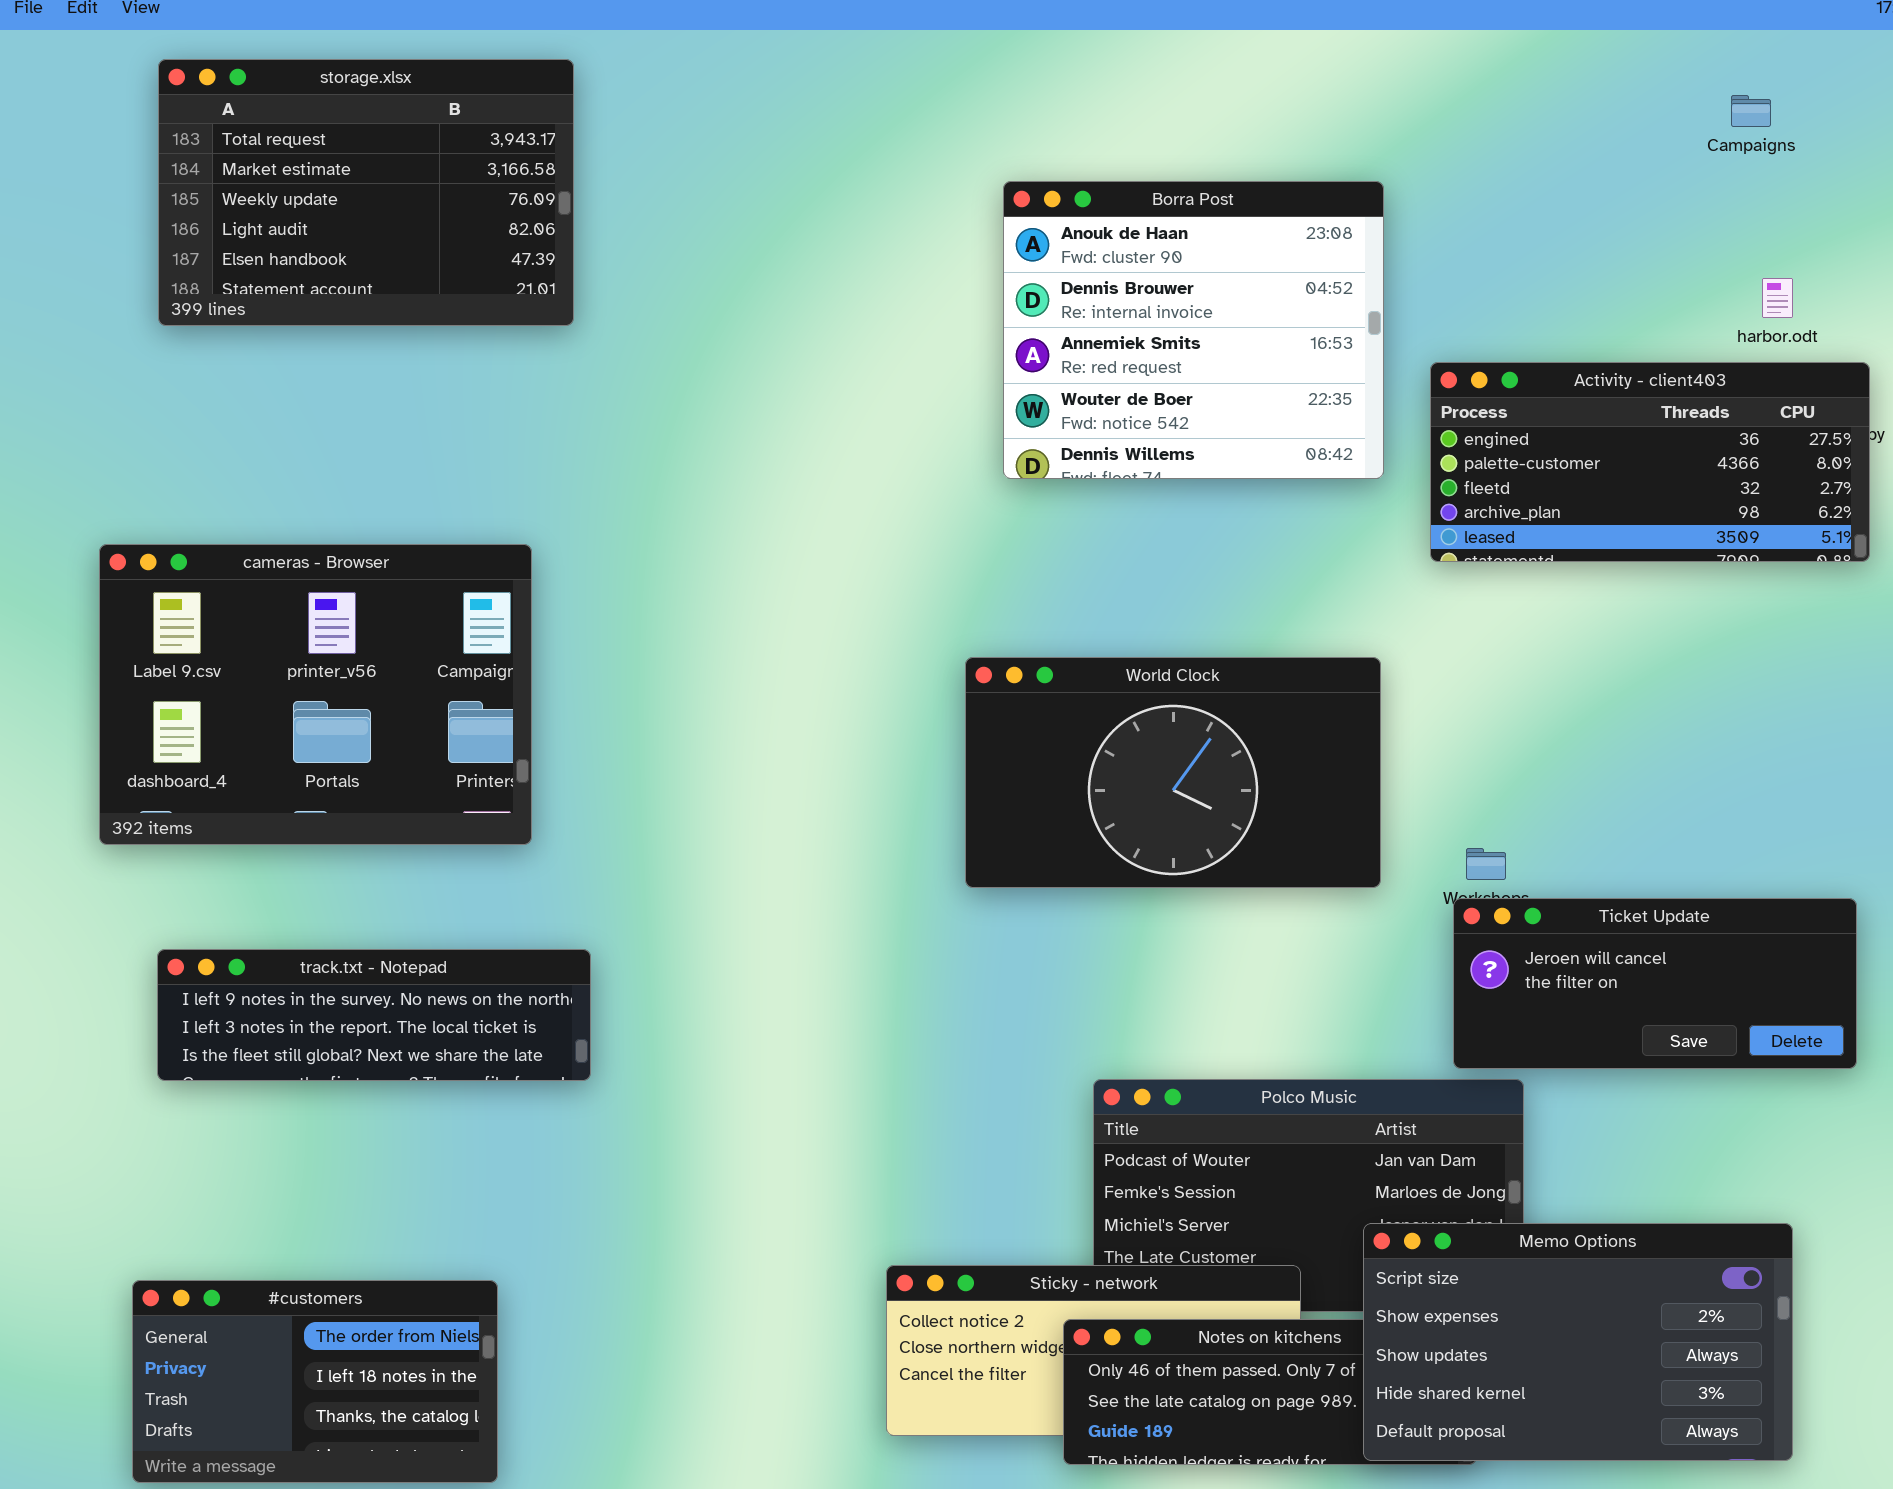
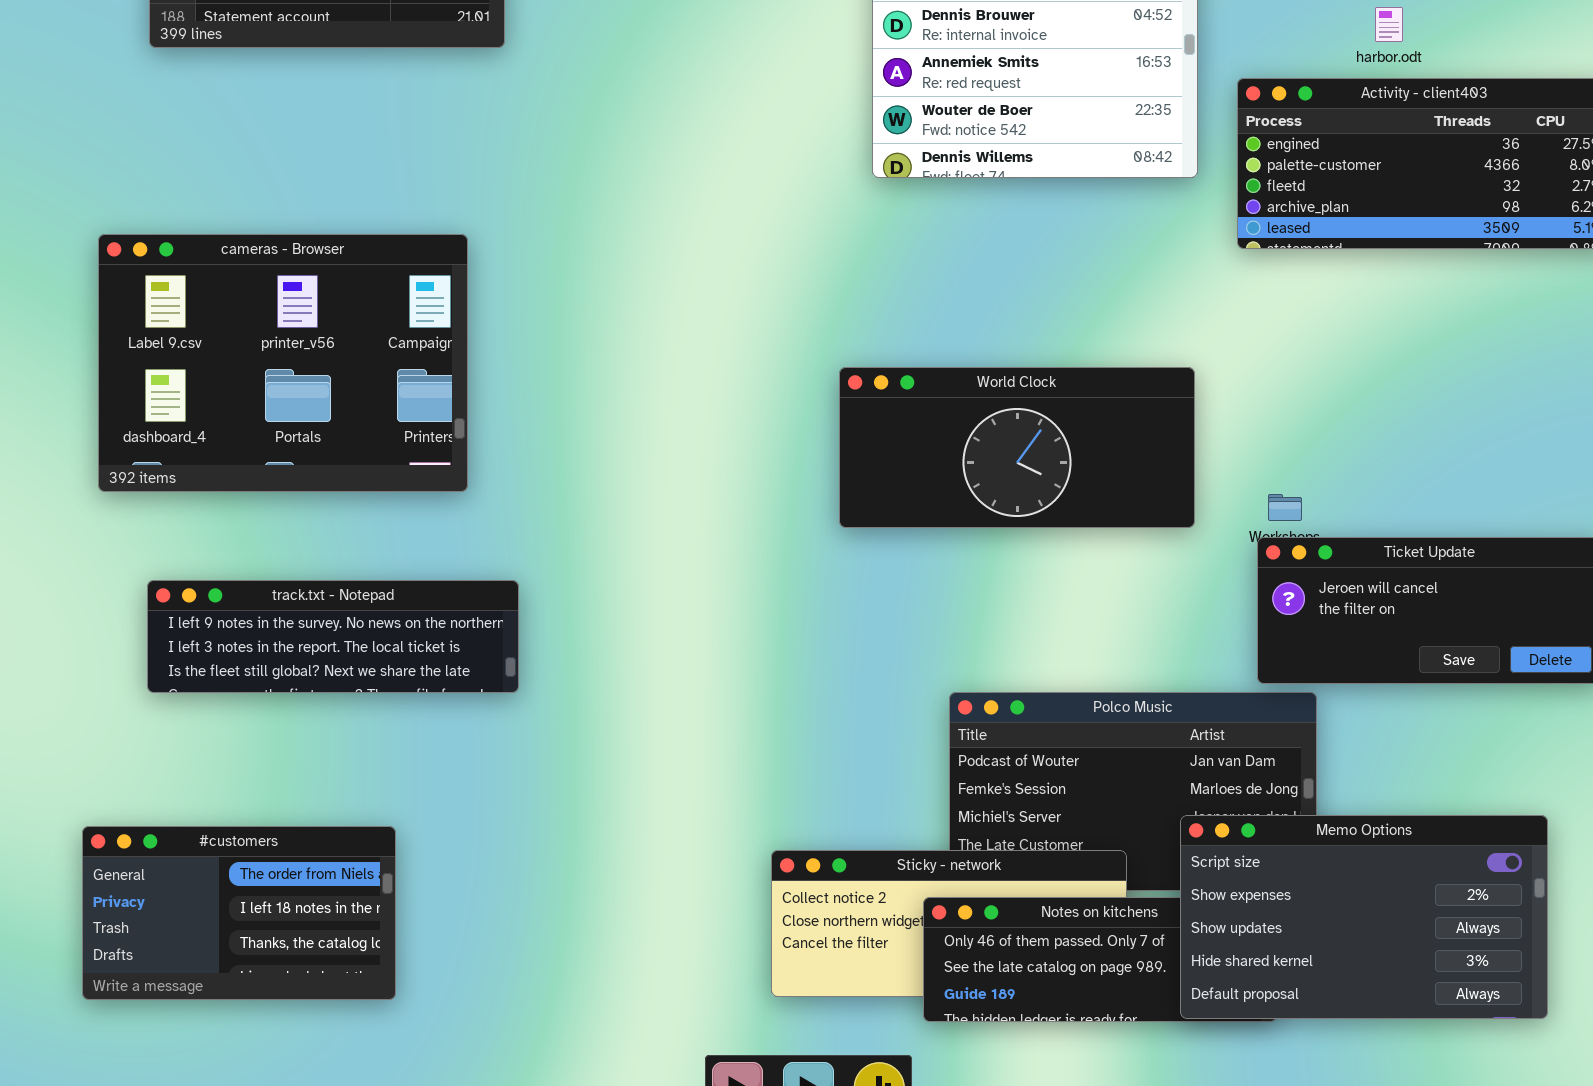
harbor.odt: [1762,278,1793,318] -> [1375,7,1403,42], moved
World Clock: [965,657,1381,888] -> [839,367,1195,528], resized
#customers: [132,1280,498,1483] -> [82,826,396,1000], moved

